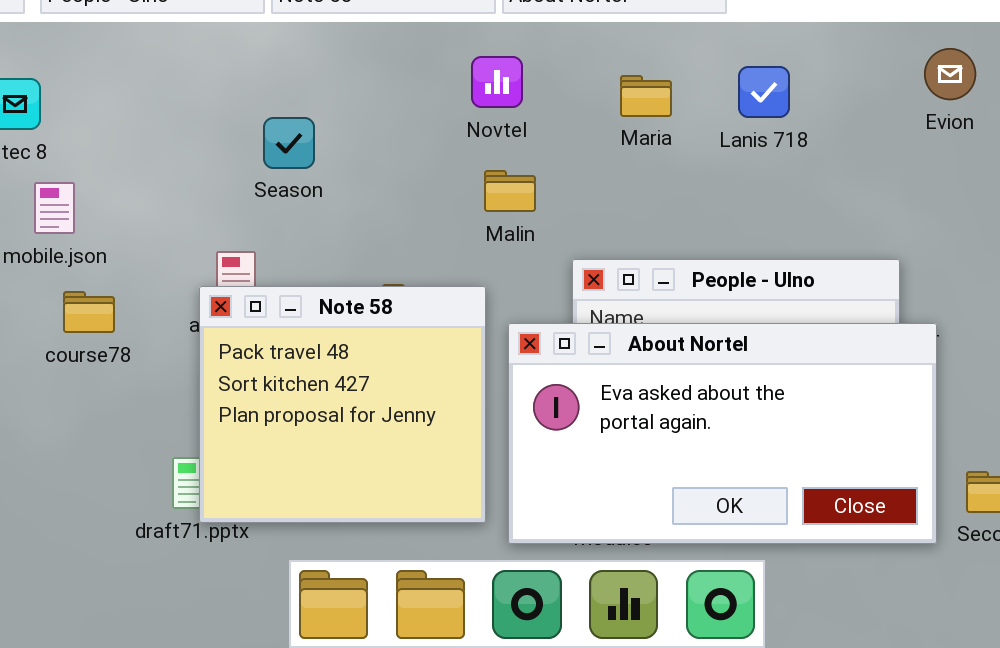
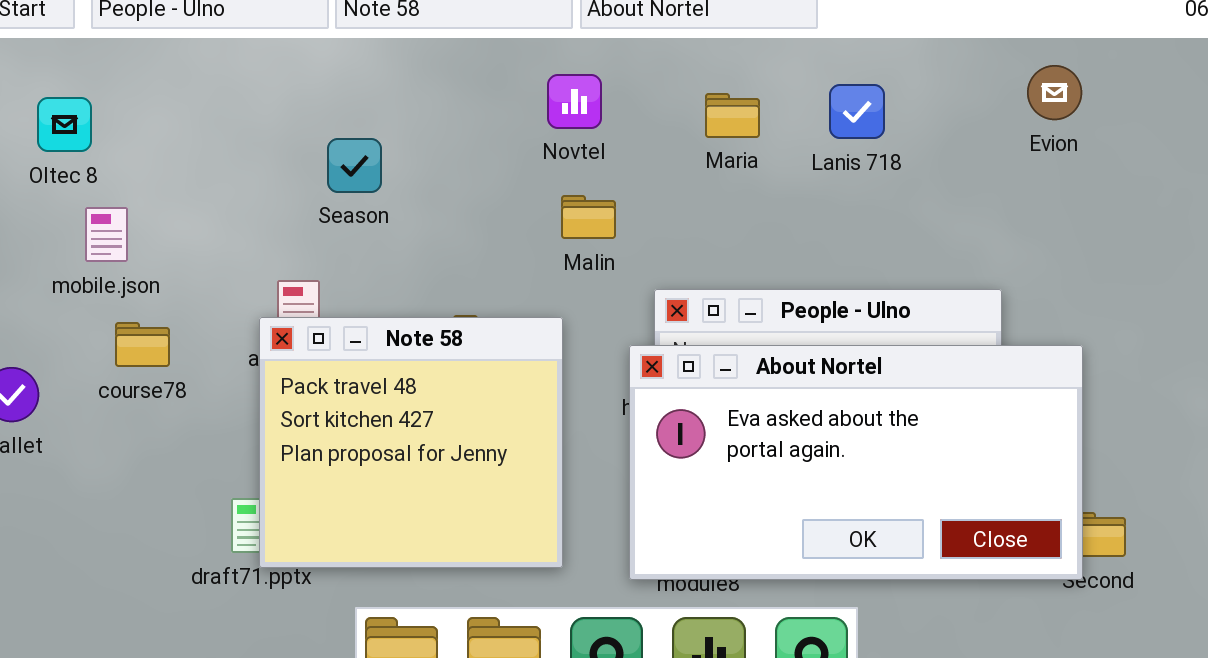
About Nortel: [508,323,937,544] -> [629,345,1083,580], moved

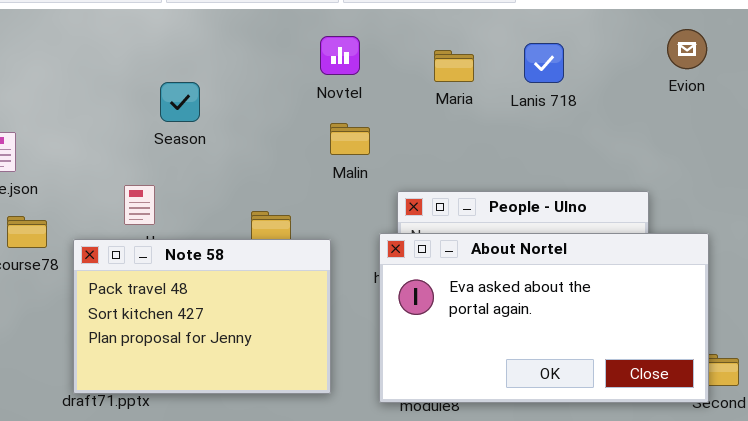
Note 58: [259,317,563,568] -> [73,239,331,394], resized

